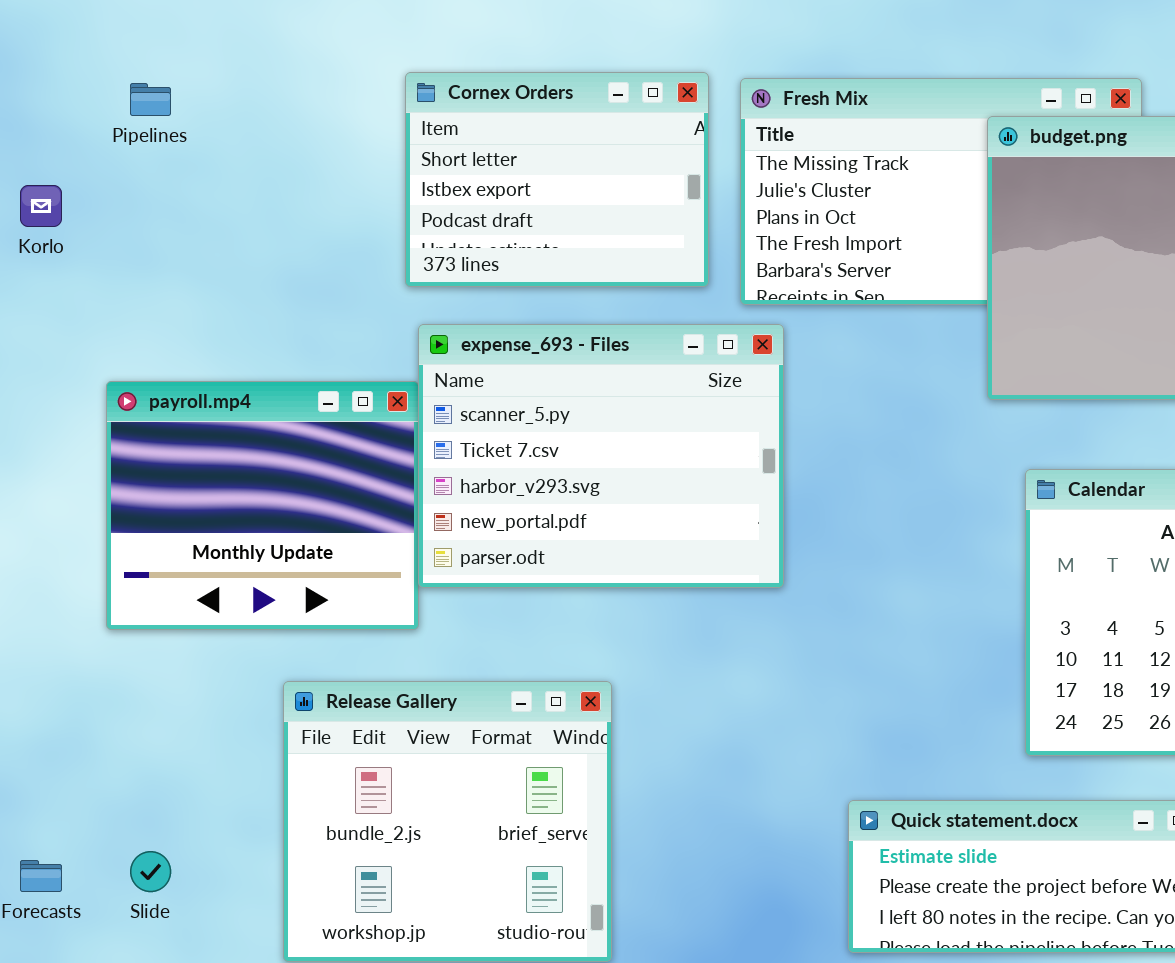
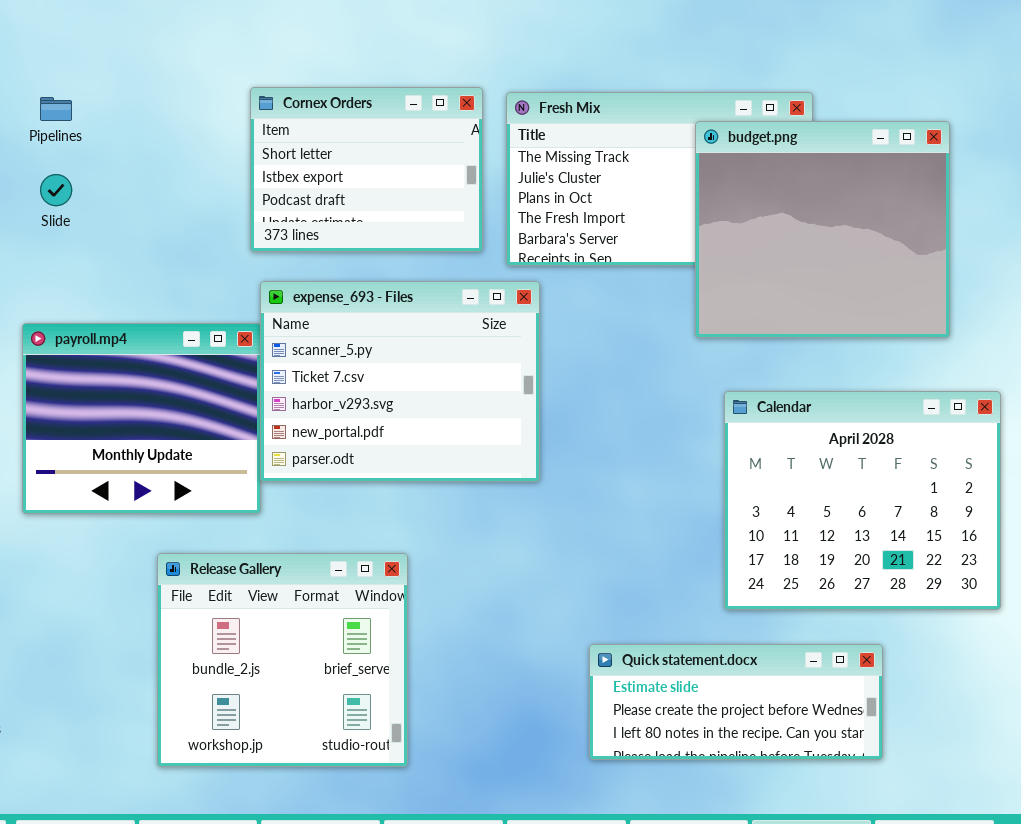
Slide: [130,851,171,892] -> [40,174,72,206], moved

